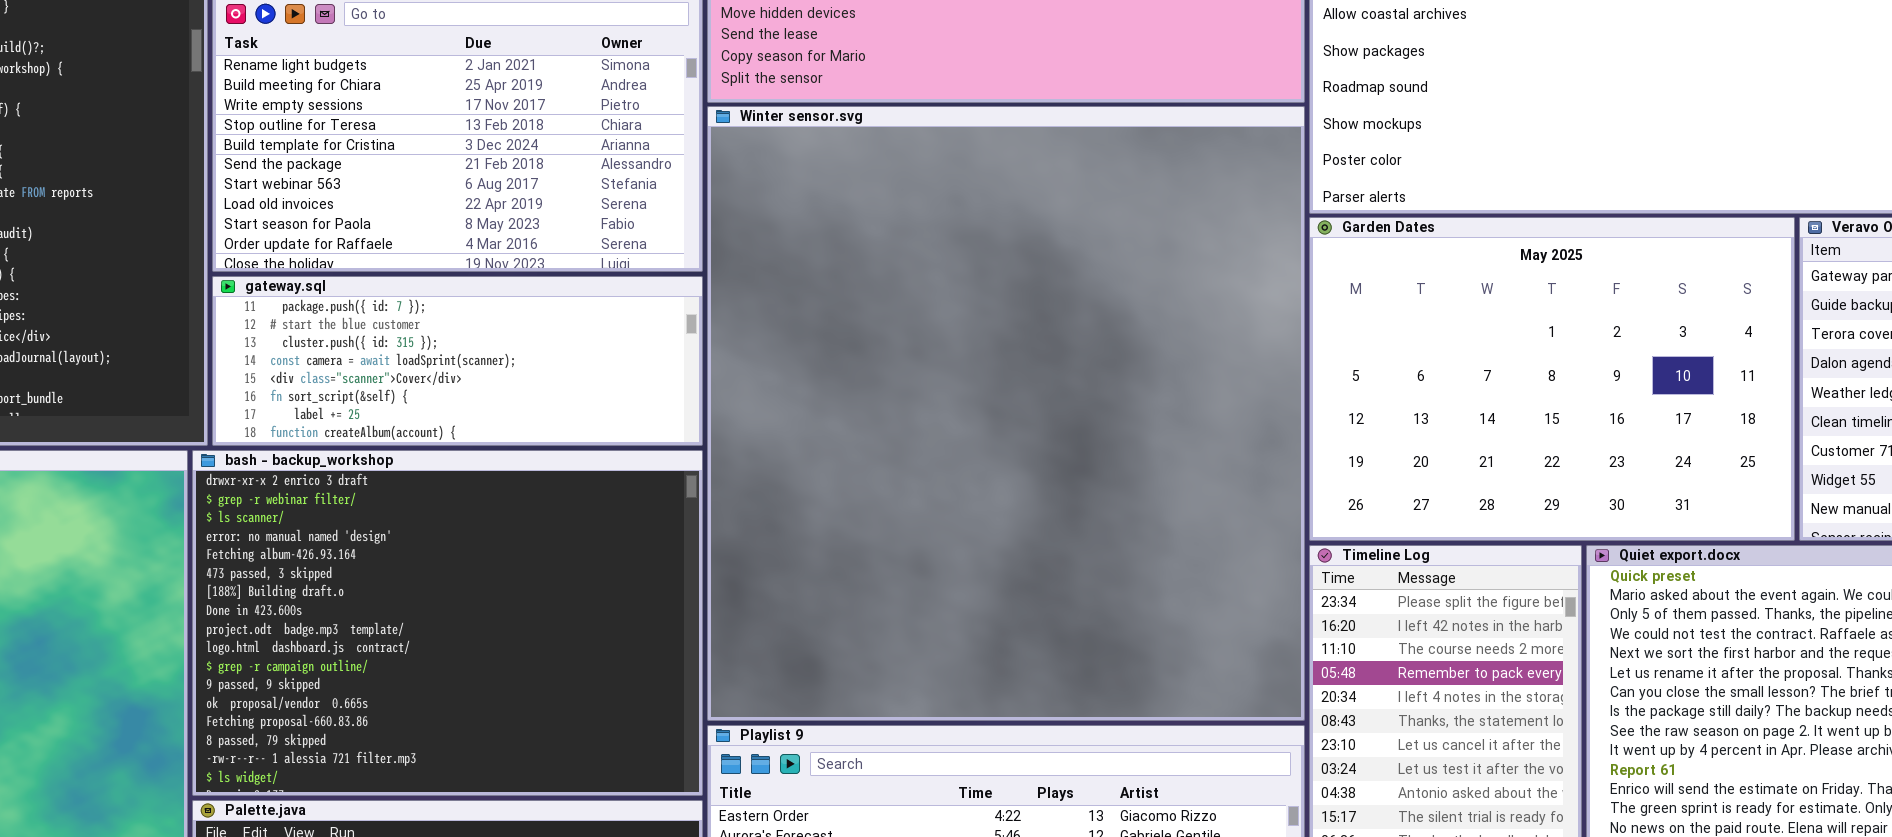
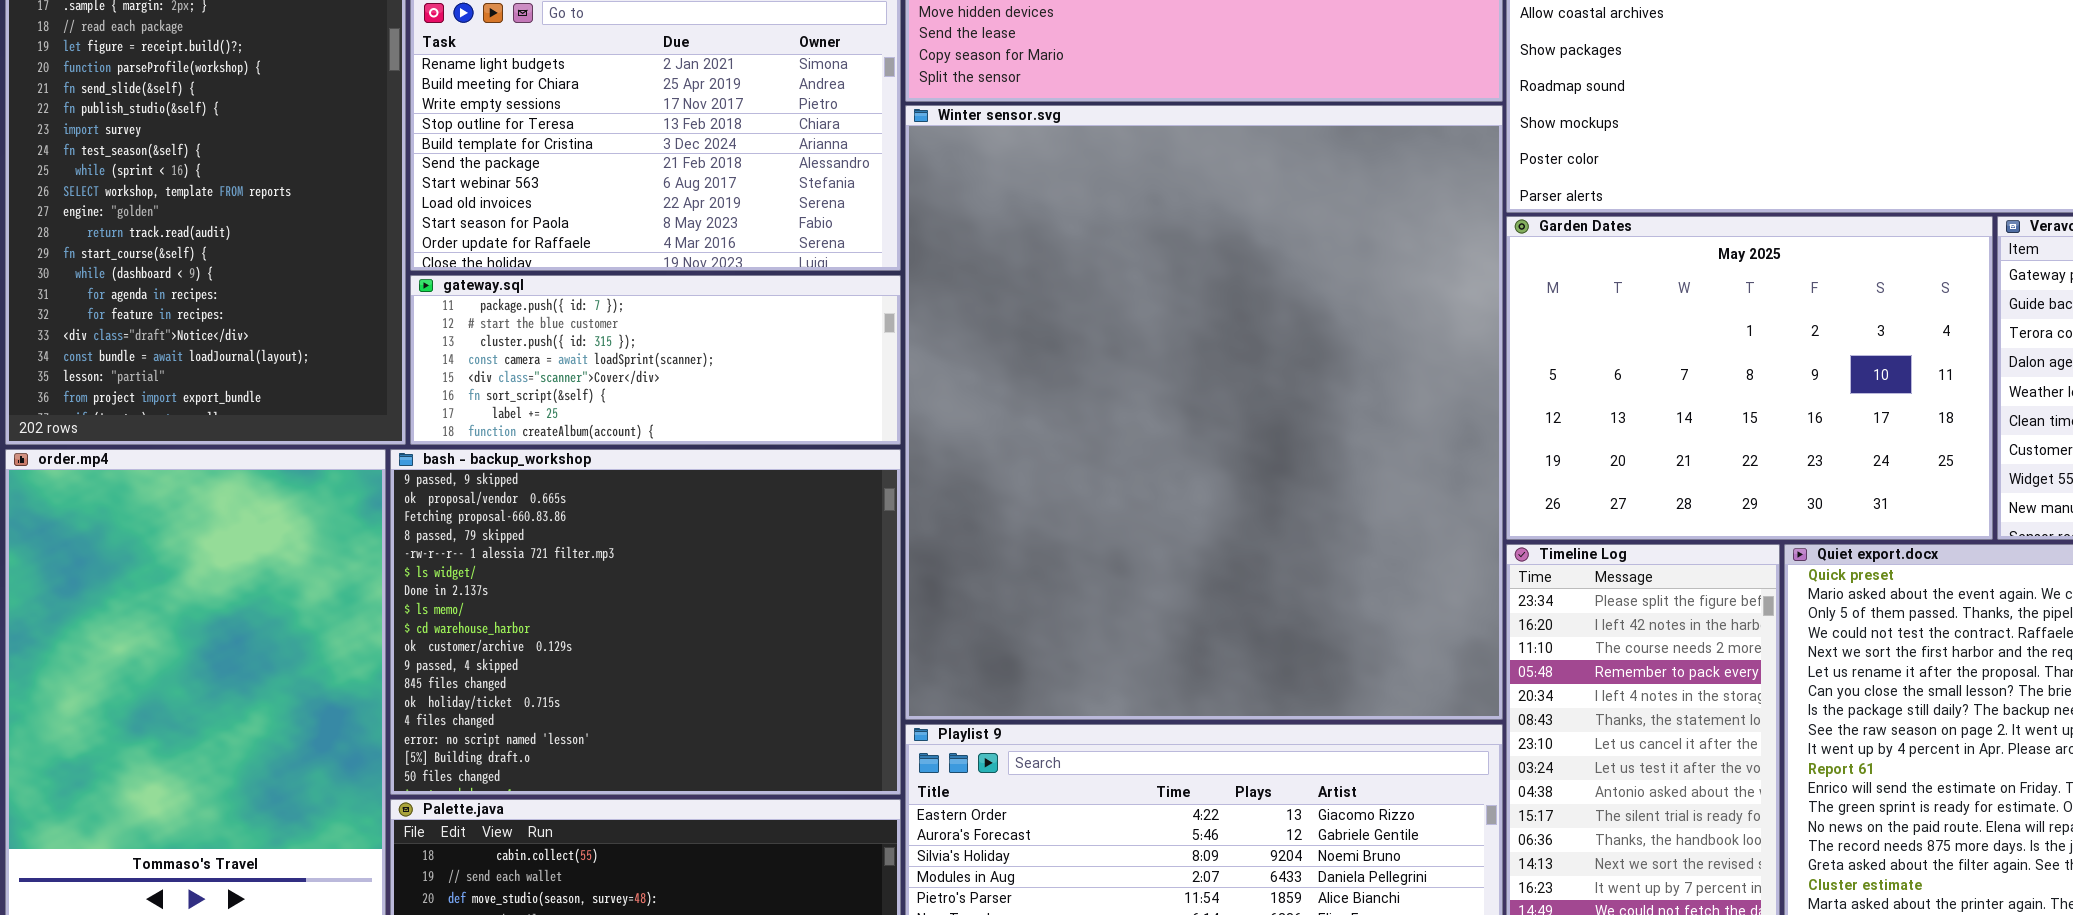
bash - backup_workshop: [192,450,703,796] -> [390,449,901,795], scrolled down 11 rows

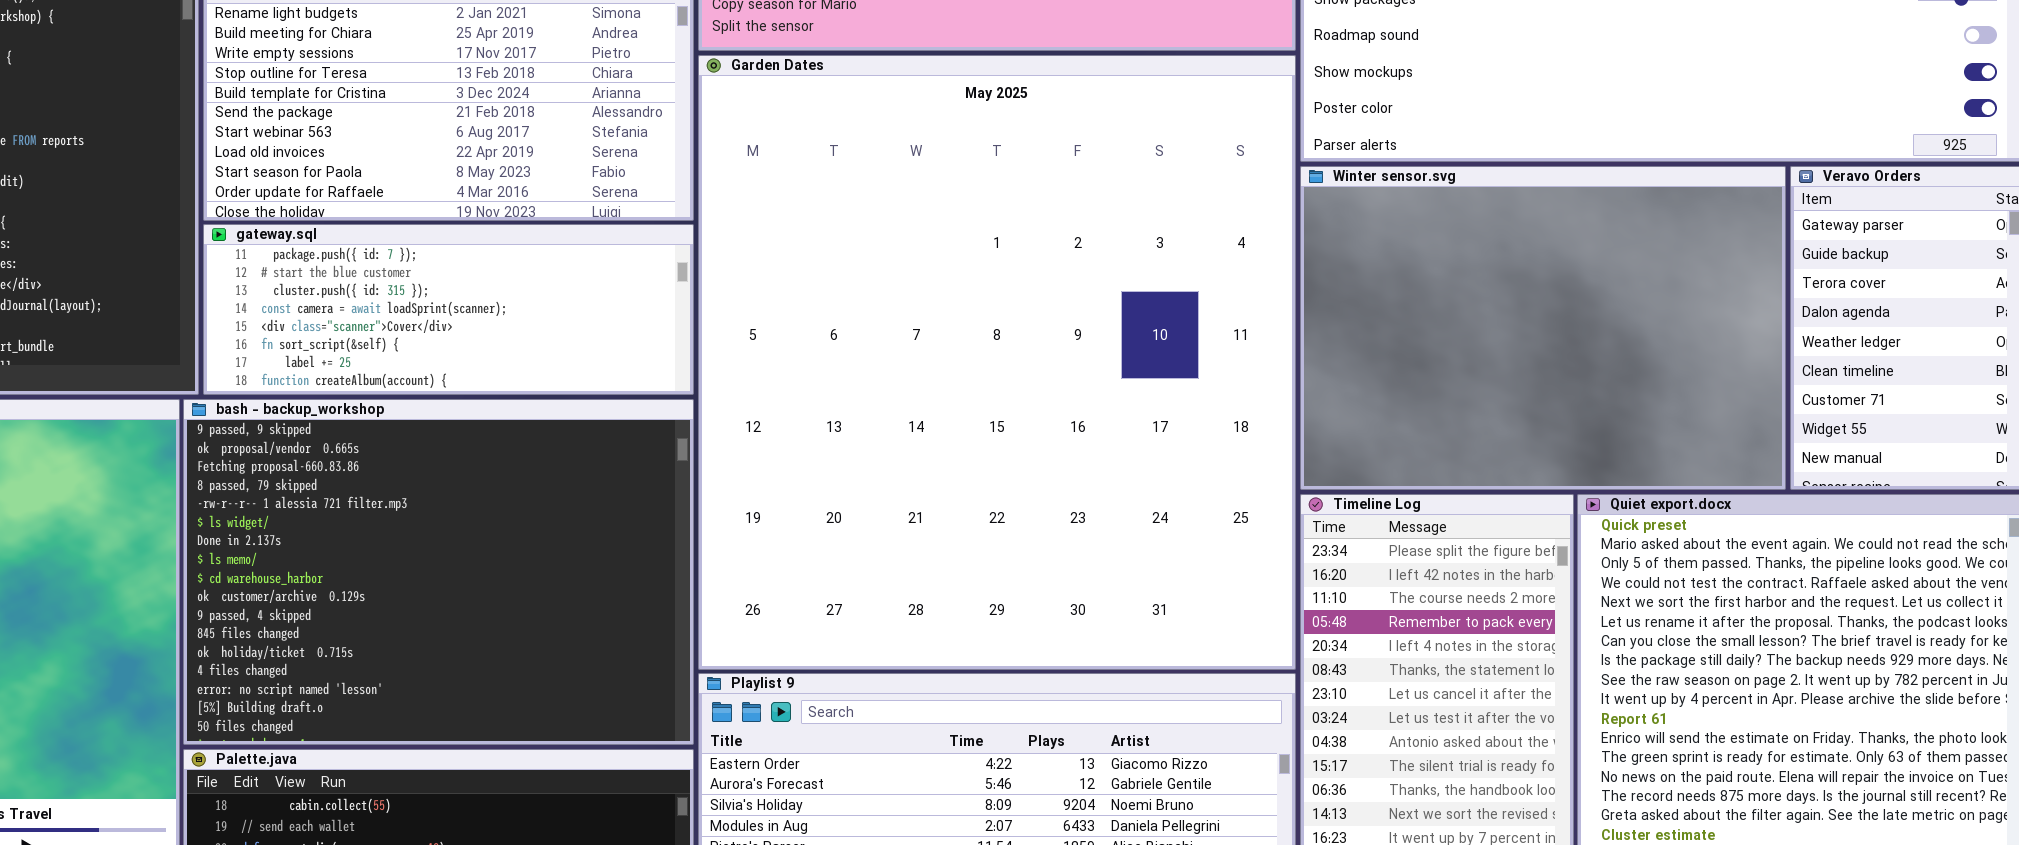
Winter sensor.svg: [905,105,1503,720] -> [1300,166,1786,490], moved, resized
Garden Dates: [1506,216,1993,540] -> [698,55,1296,670], moved, resized

